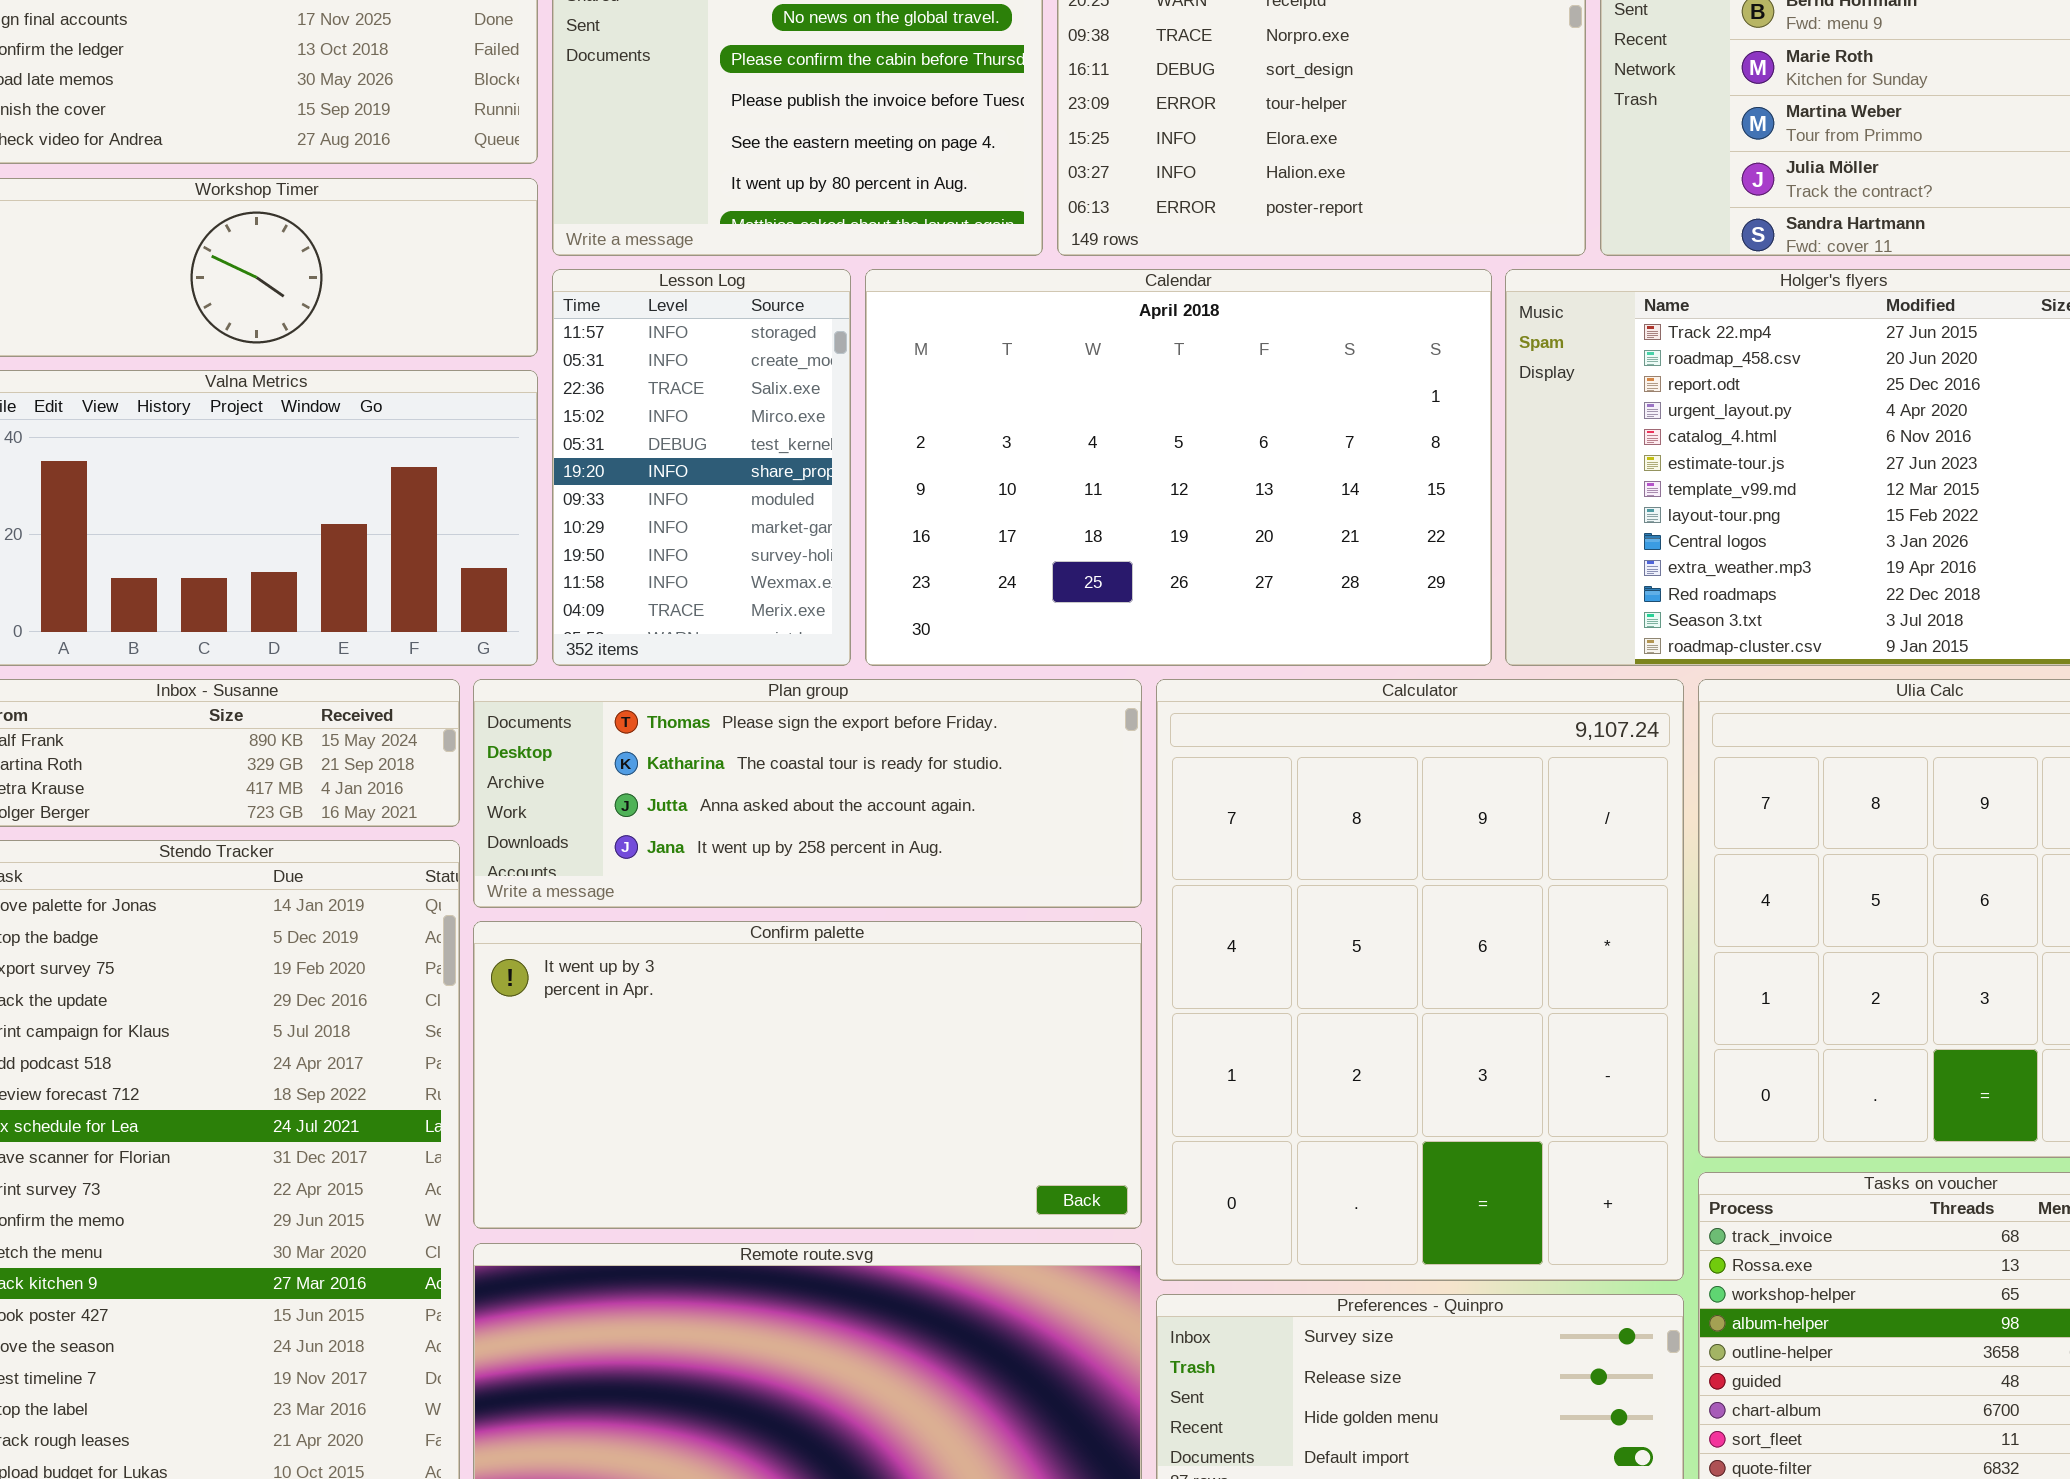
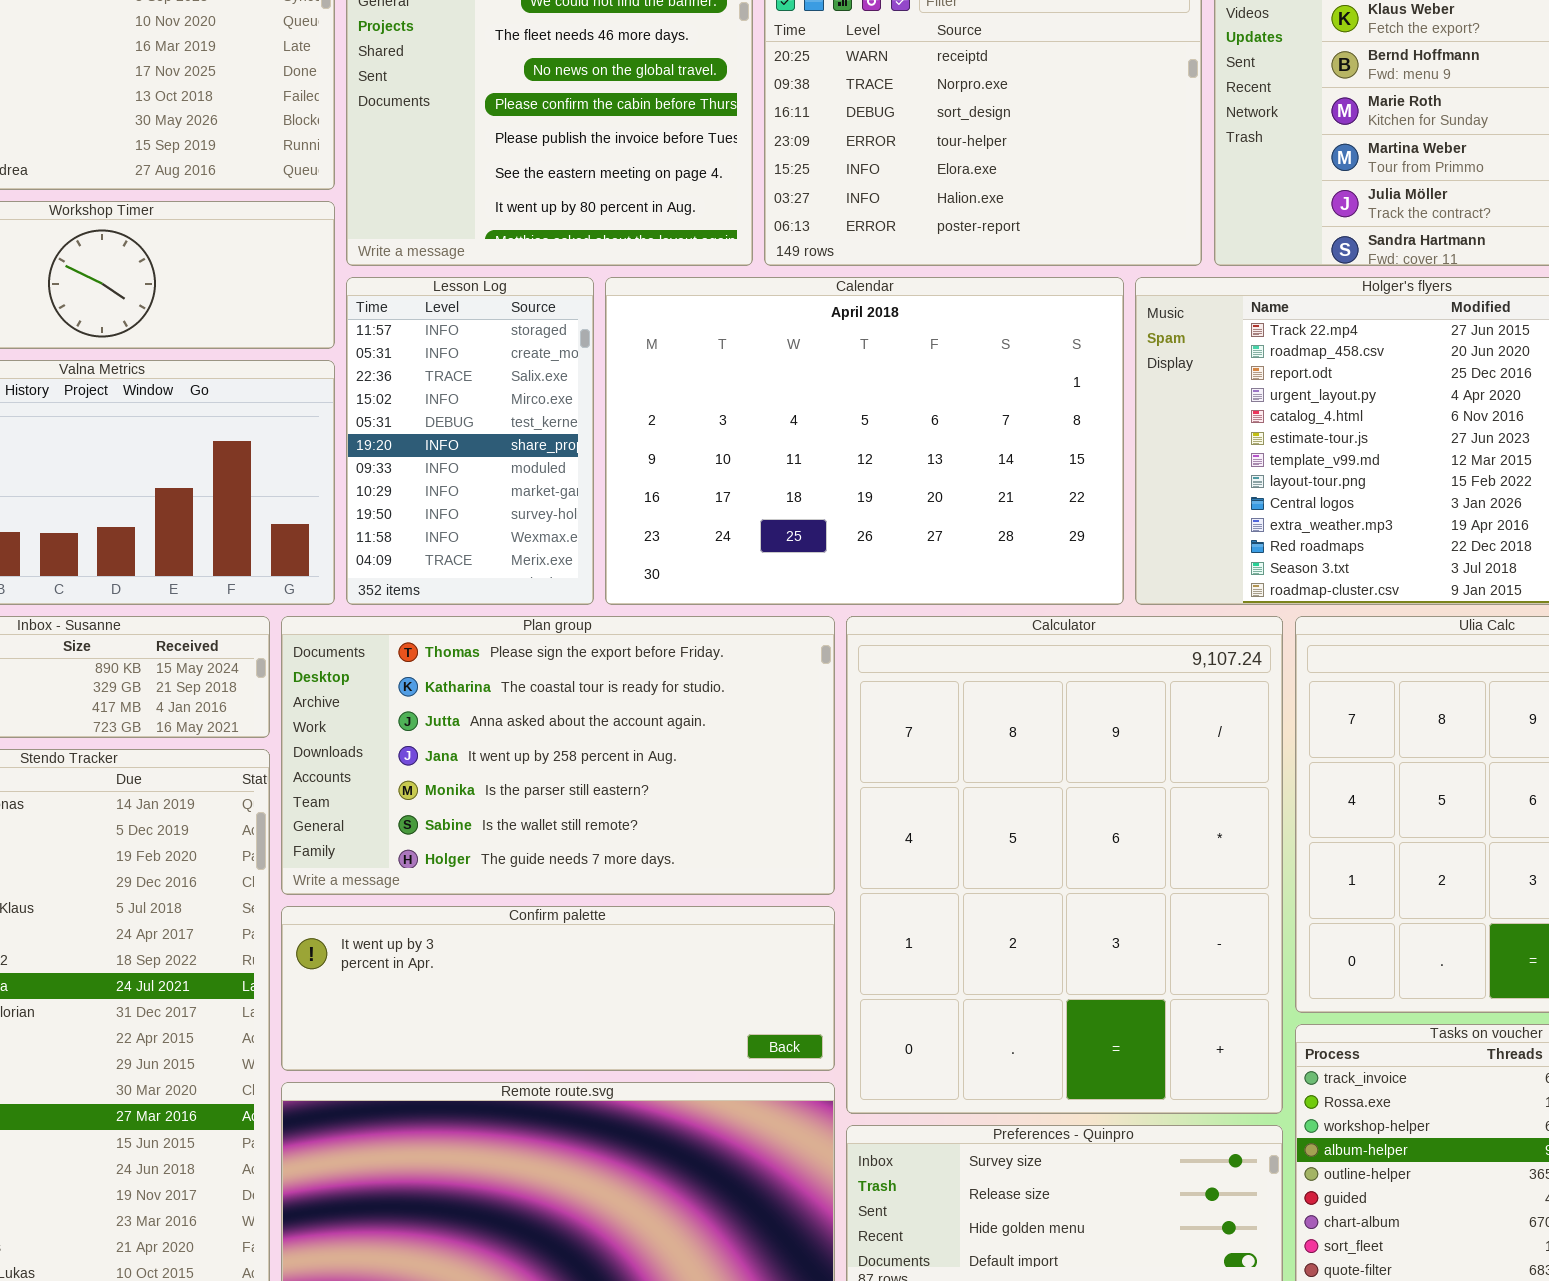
Plan group: [473,679,1142,908] -> [281,616,835,895], resized
Confirm palette: [473,921,1142,1229] -> [281,906,835,1071], resized

